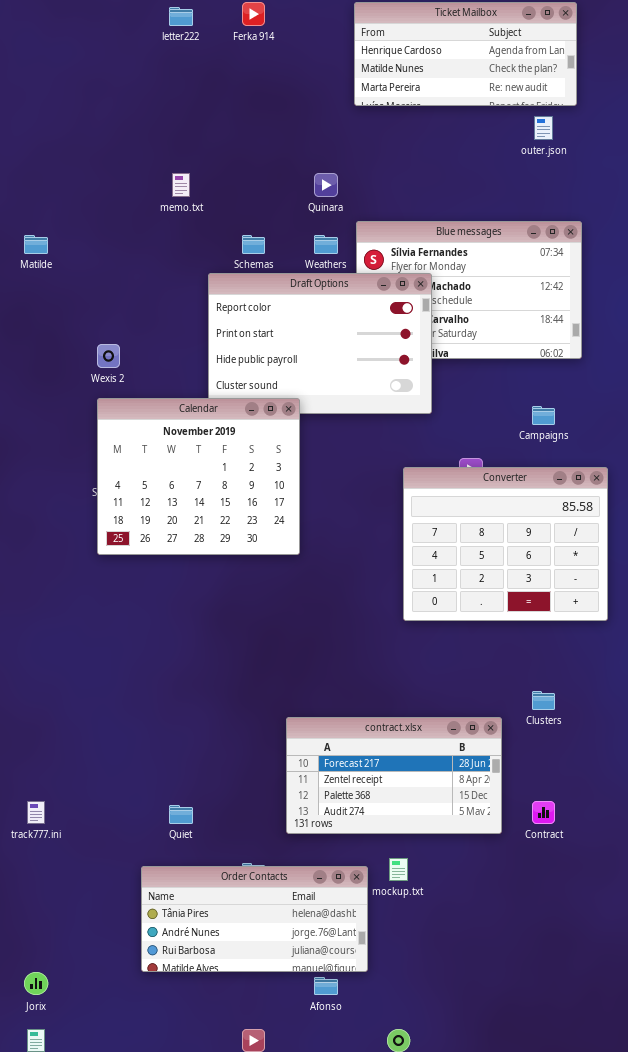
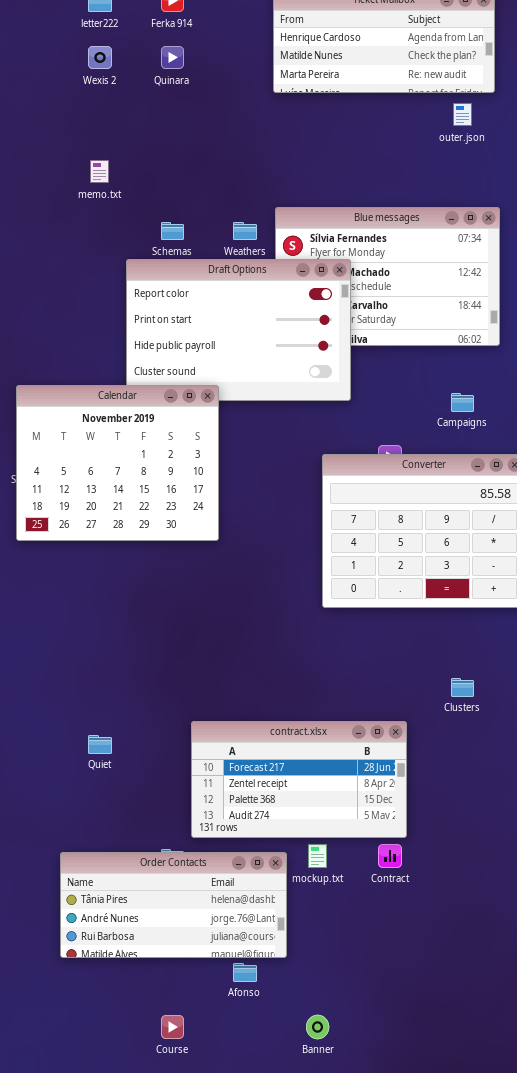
Quinara: [314,173,338,197] -> [161,46,184,69], moved
Wexis 2: [97,344,120,368] -> [88,46,112,69], moved
contract.xlsx: [286,717,502,834] -> [191,721,407,838], moved
Contract: [532,801,555,824] -> [378,844,402,868], moved
Quiet: [169,805,193,824] -> [88,735,112,754], moved

